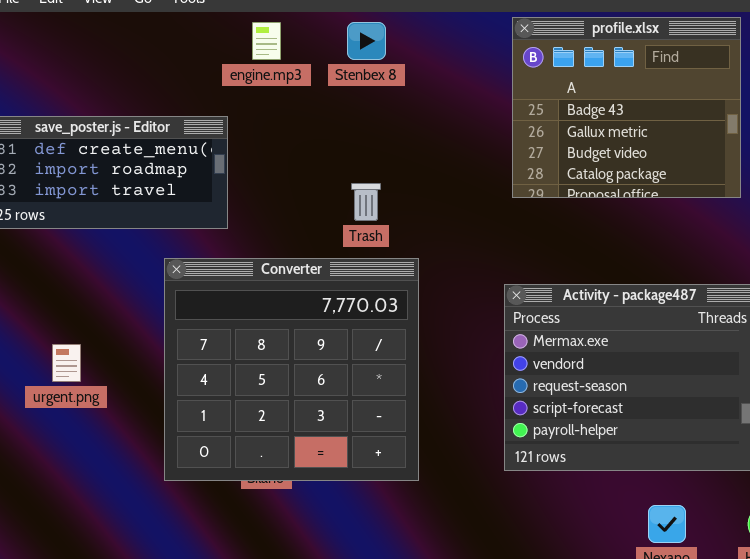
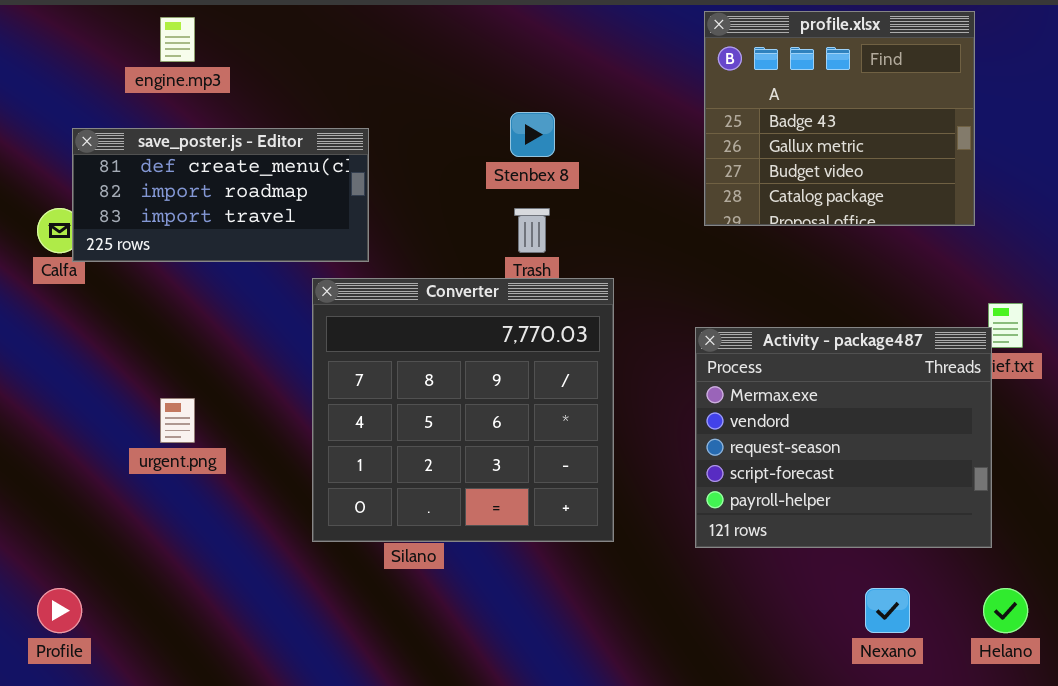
engine.mp3: [252,22,281,60] -> [160,17,195,62], moved
Stenbex 8: [347,22,386,60] -> [510,112,555,157], moved
Converter: [164,258,419,481] -> [312,278,614,542], moved

